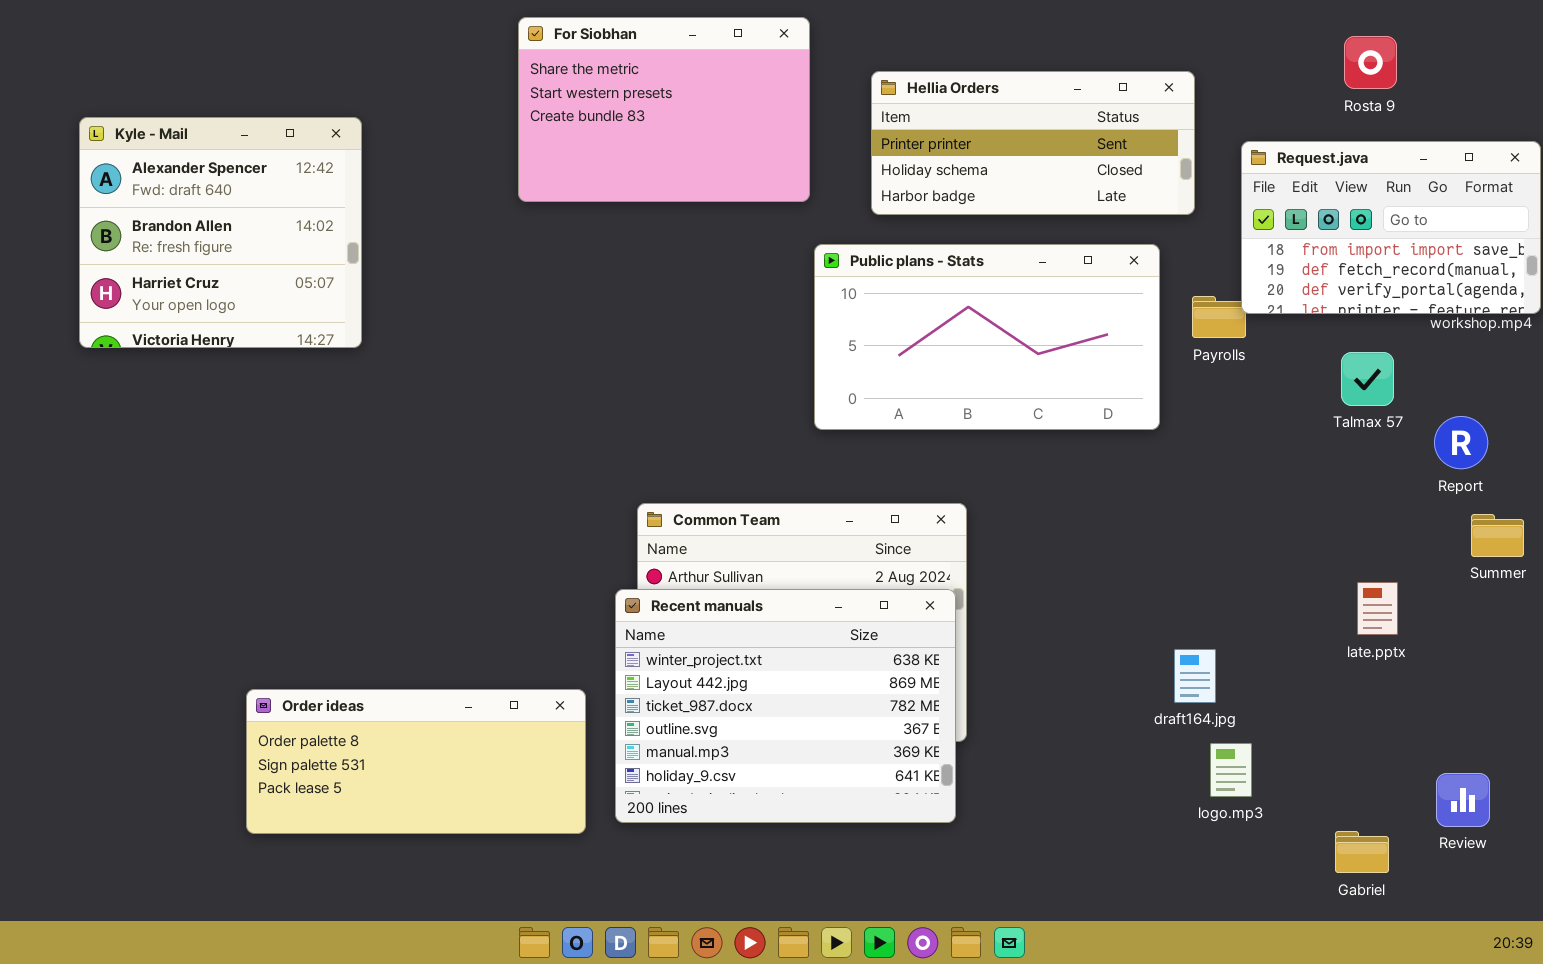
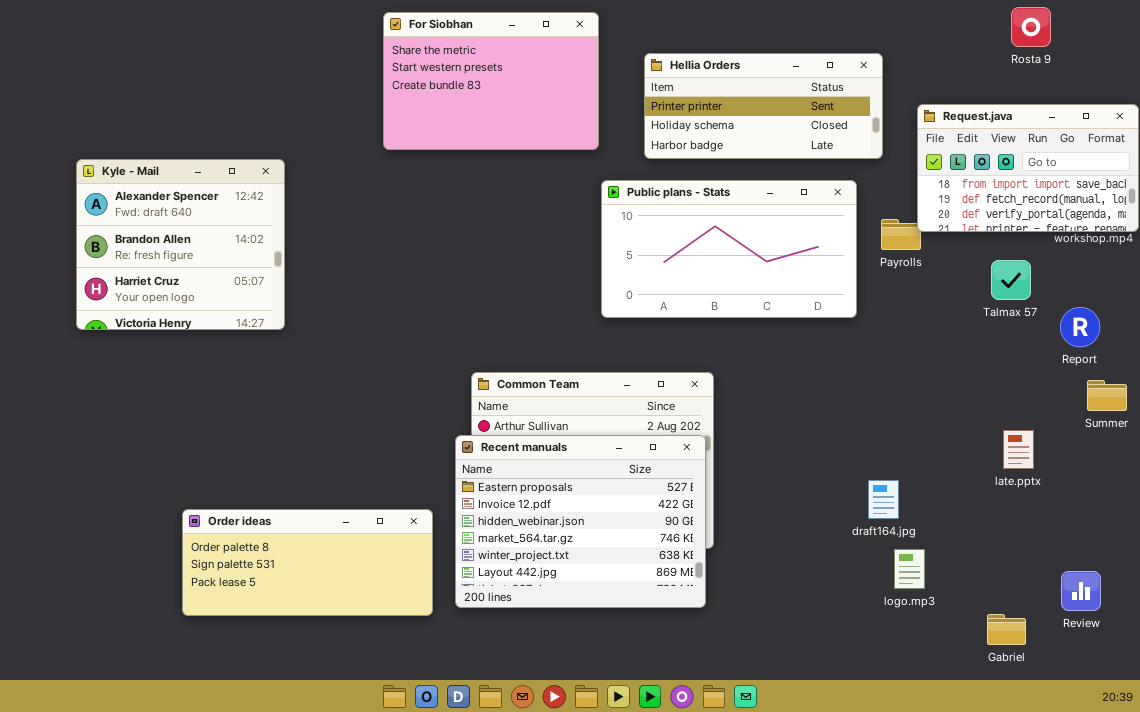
Rosta 9: [1344,36,1397,89] -> [1011,7,1051,47], moved
Kyle - Mail: [79,117,362,348] -> [76,159,285,330], moved
Recent manuals: [615,589,956,823] -> [455,435,706,608], scrolled up 4 rows

